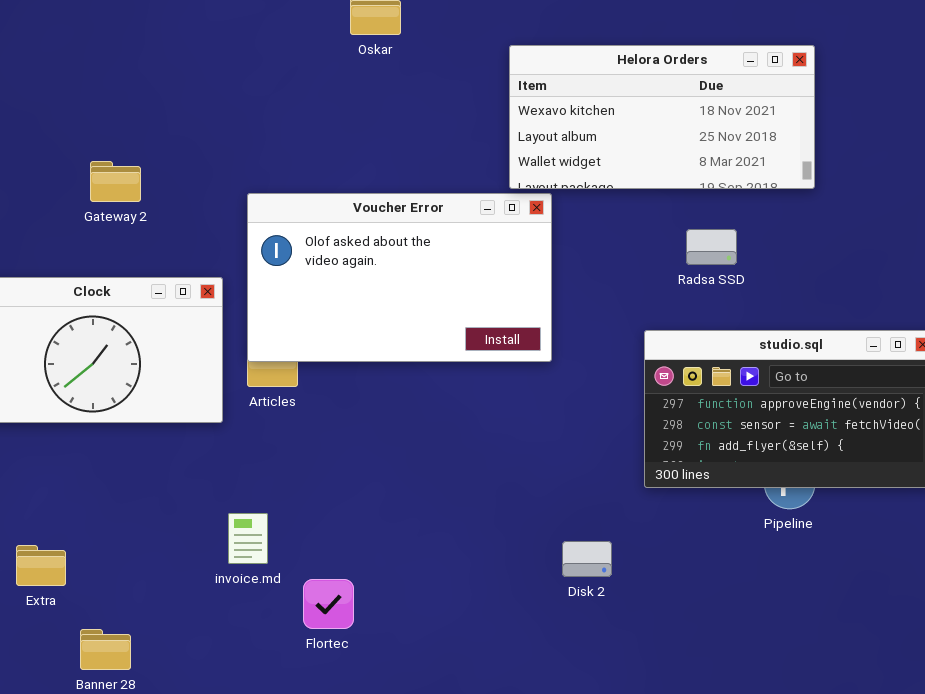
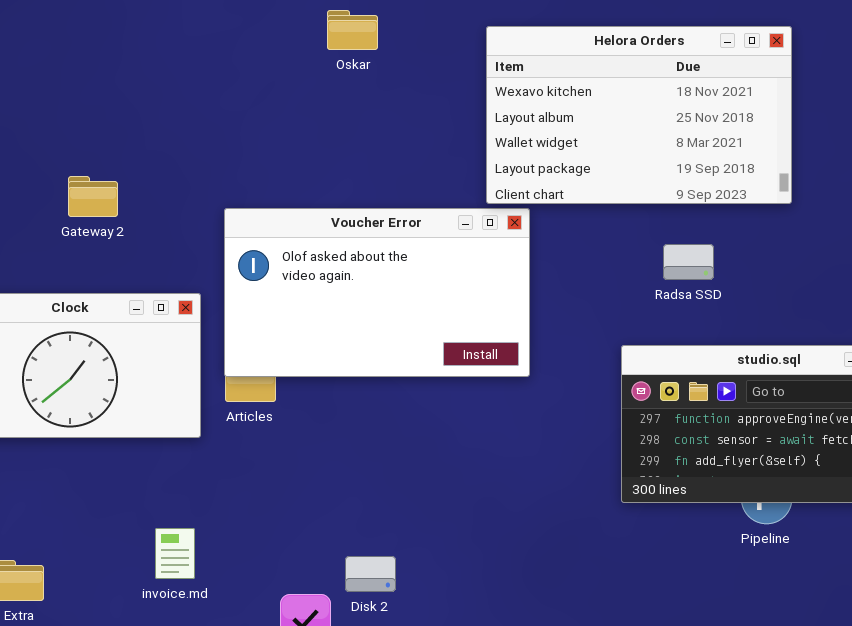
Helora Orders: [509,45,815,189] -> [486,26,792,204], resized
invoice.md: [228,513,268,564] -> [155,528,195,579], moved
Disk 2: [562,541,612,577] -> [345,556,396,592], moved

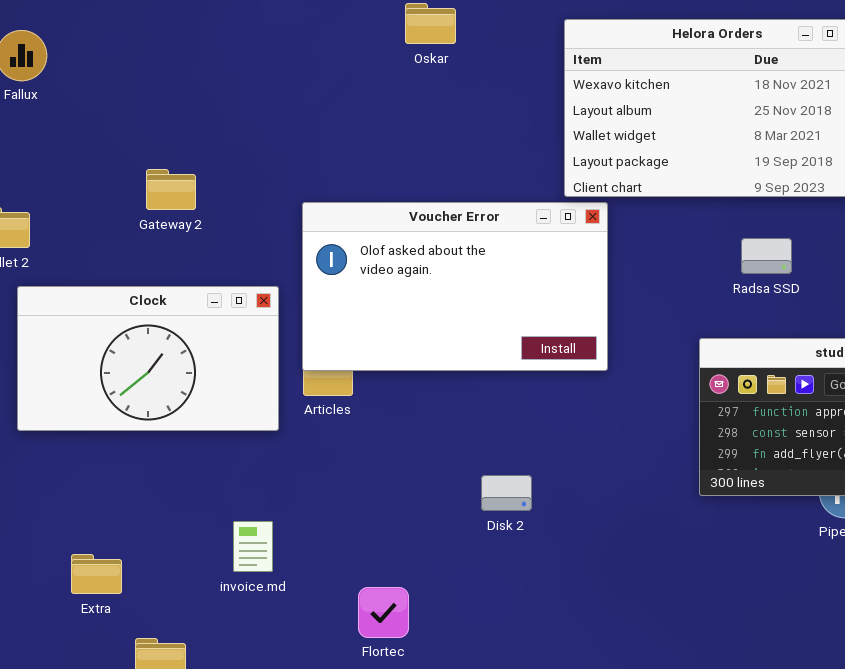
Disk 2: [345,556,396,592] -> [481,475,532,511], moved

